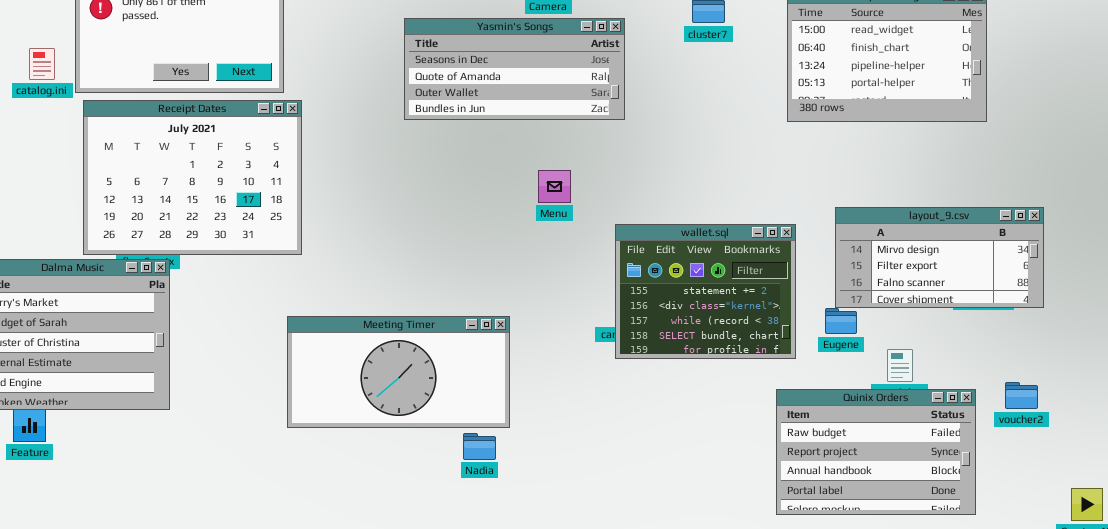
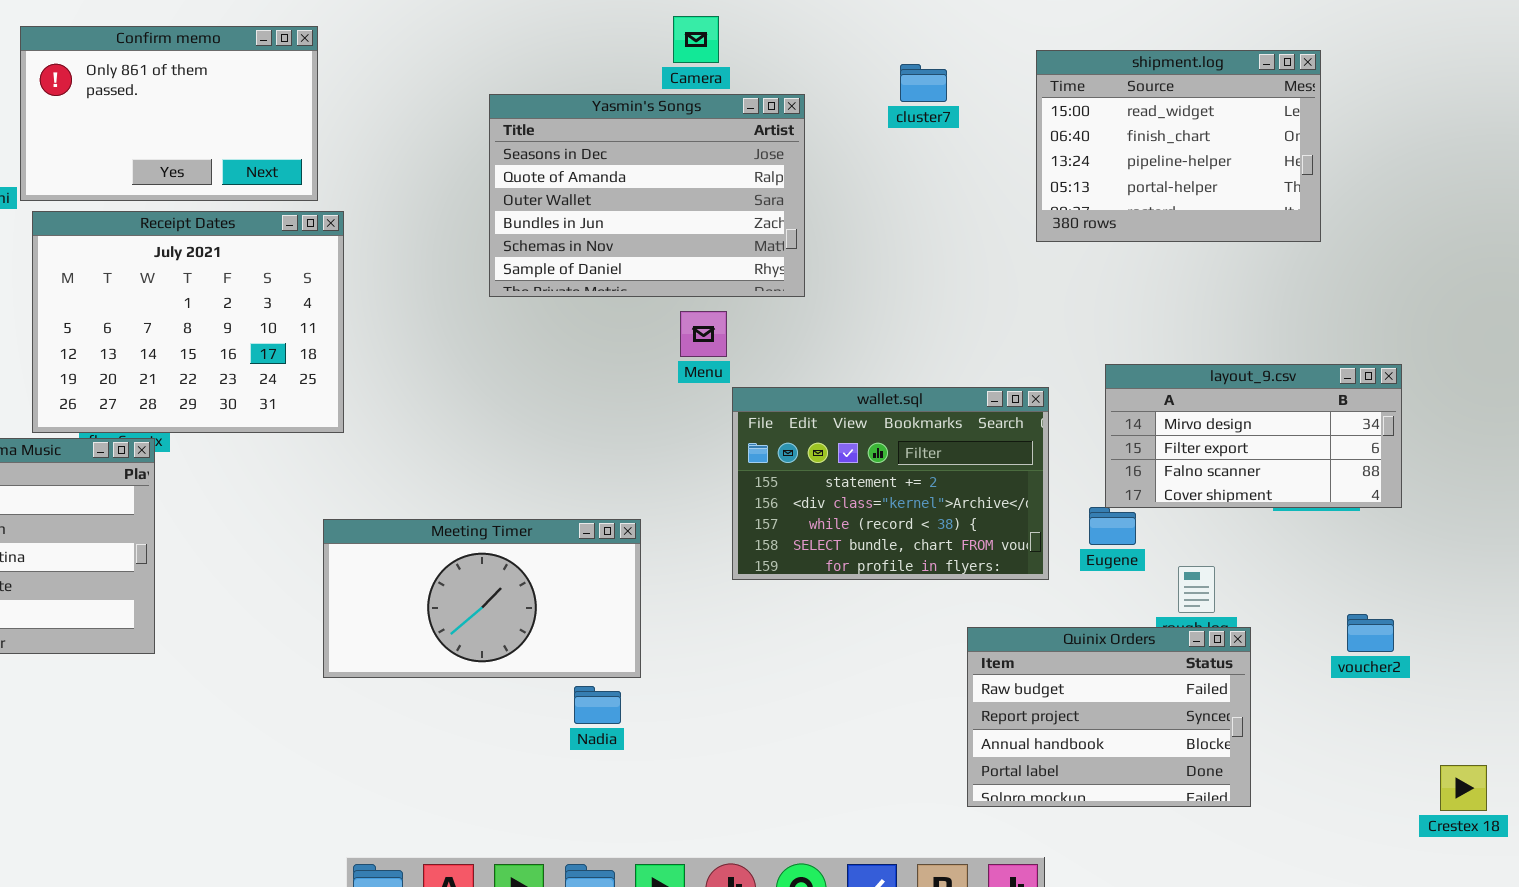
Yasmin's Songs: [404,18,625,120] -> [489,94,805,297], resized
wallet.sql: [615,224,796,359] -> [732,387,1049,580], resized
Quinix Orders: [776,389,976,515] -> [967,627,1251,807], moved

